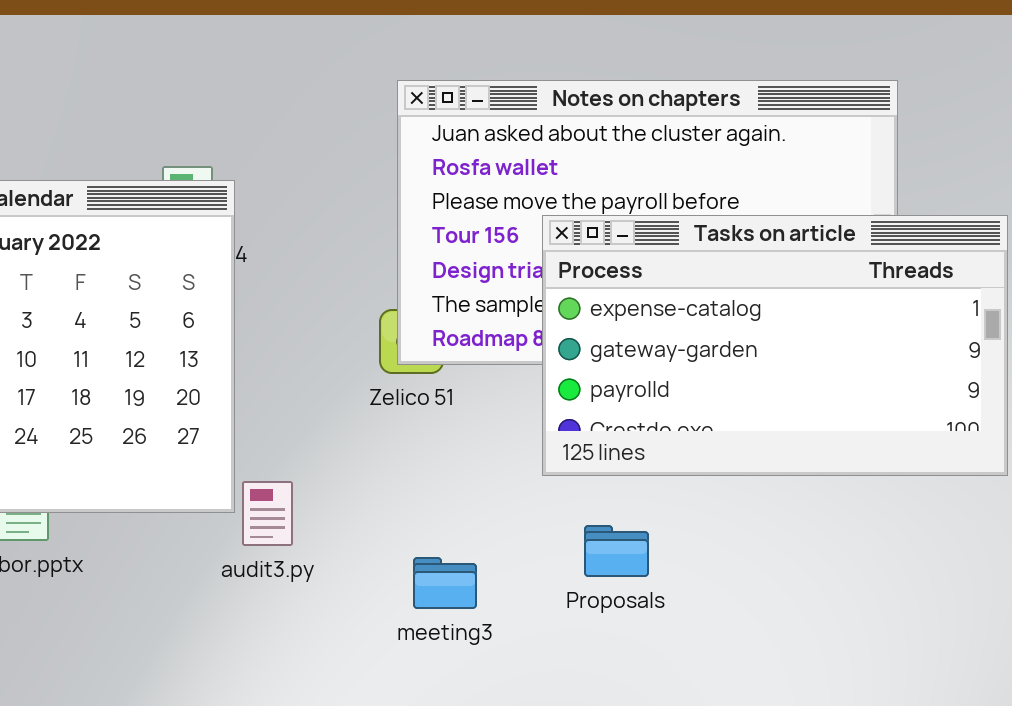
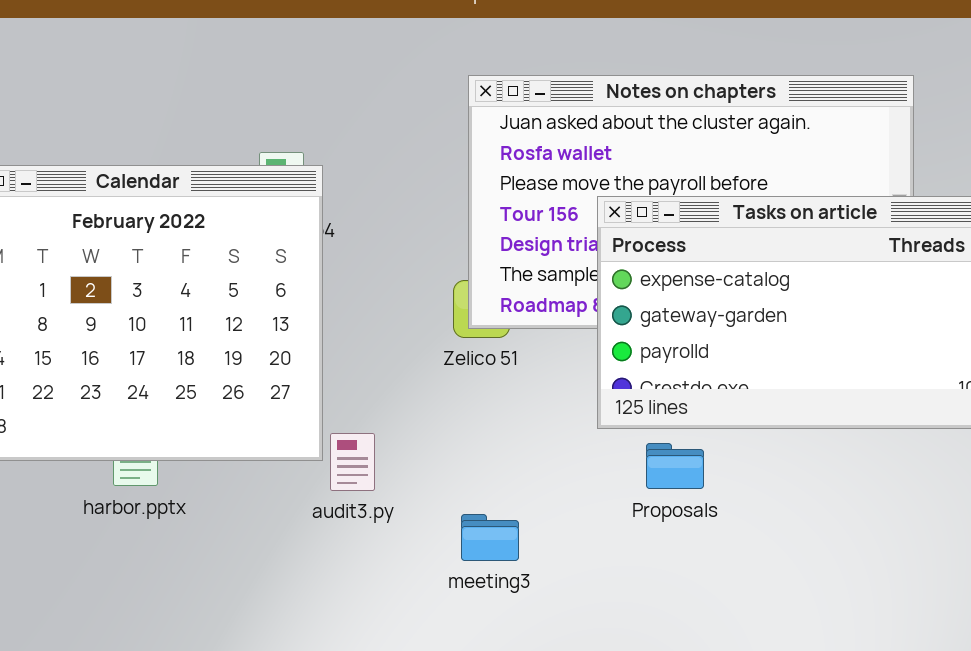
Proposals: [584,525,649,577] -> [646,443,704,489], moved
meeting3: [413,557,477,609] -> [461,514,519,561], moved

